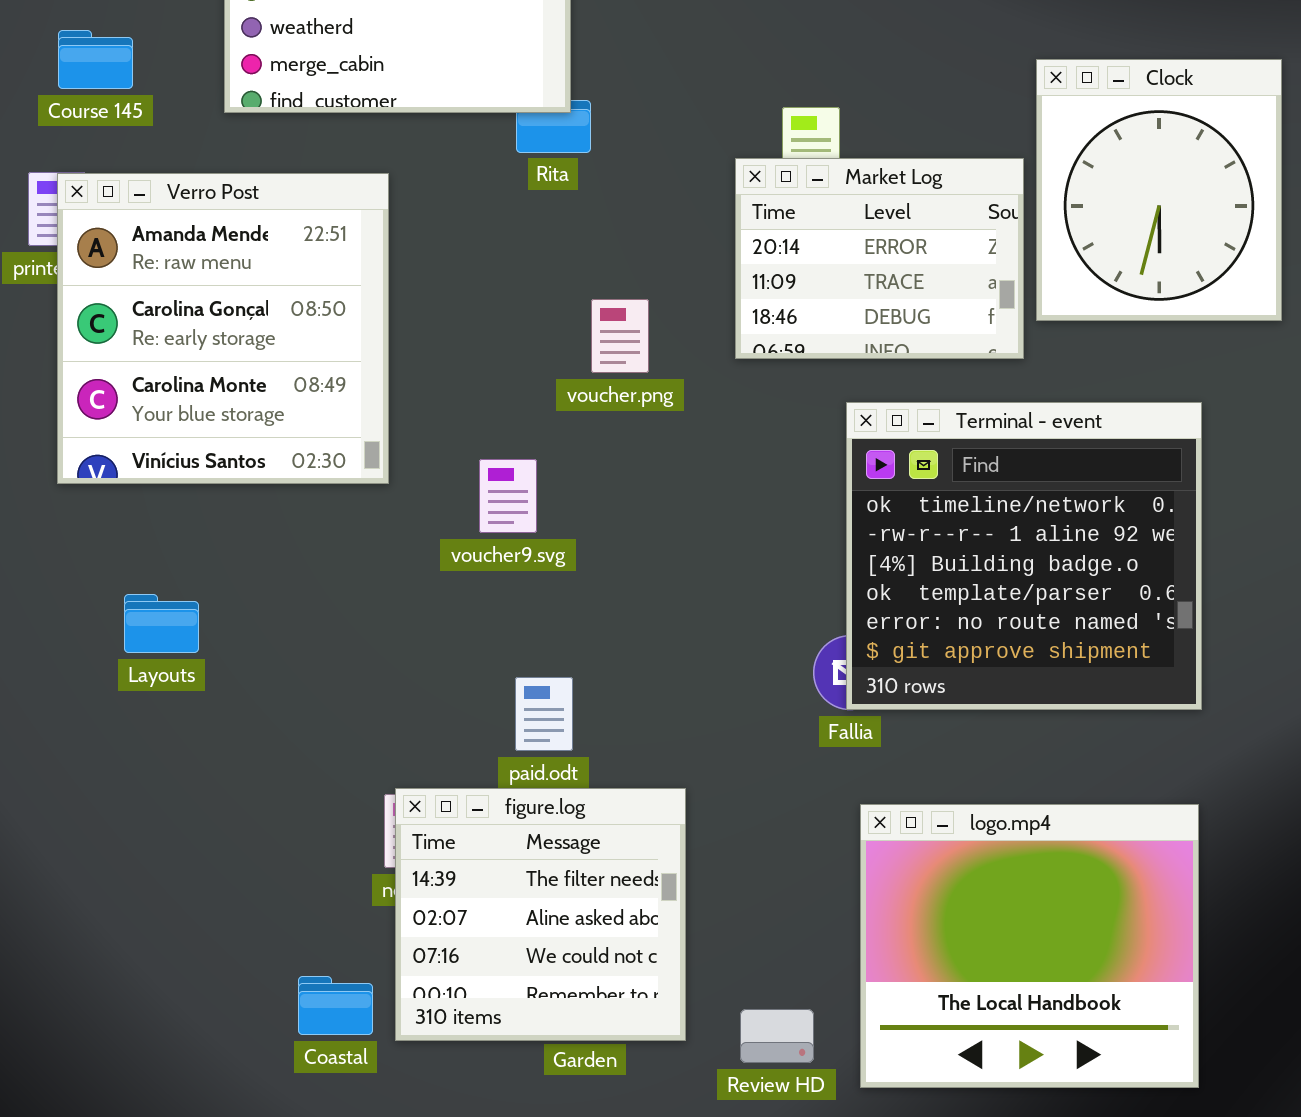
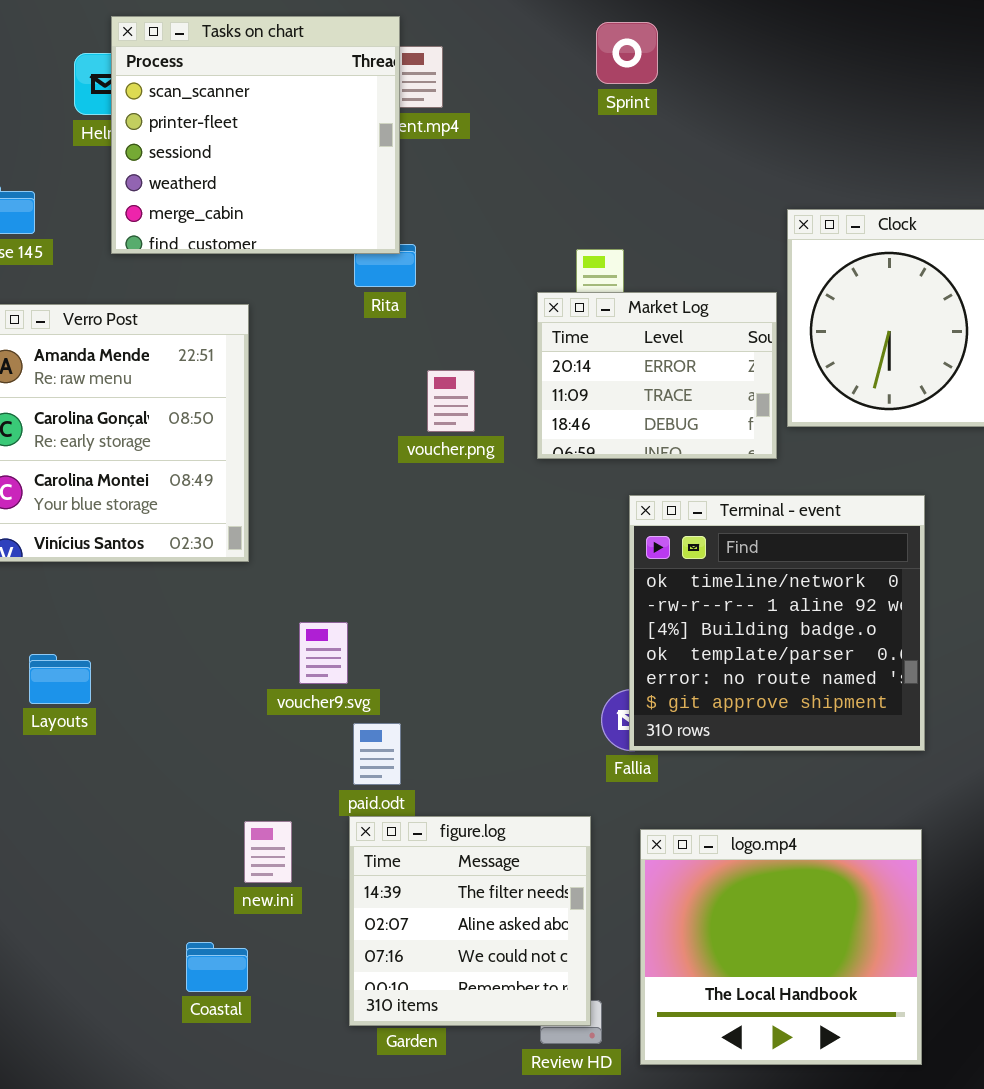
voucher.png: [591,299,649,373] -> [427,370,475,432], moved
voucher9.svg: [479,459,537,533] -> [299,622,348,684], moved
figure.log: [395,788,686,1041] -> [349,816,591,1026], moved
Coastal: [298,976,373,1035] -> [186,942,248,992], moved

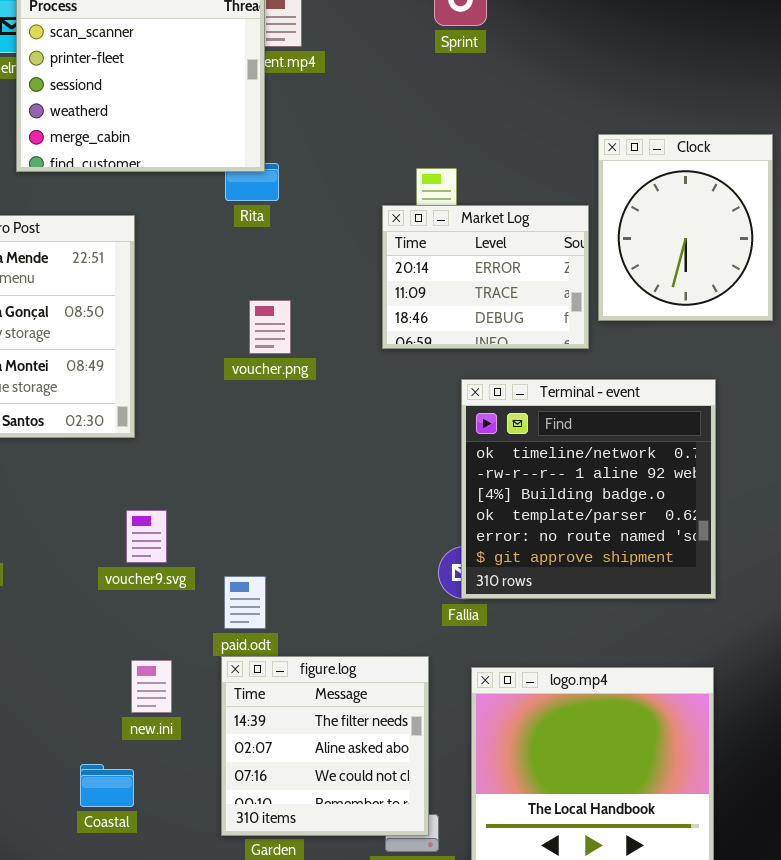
voucher.png: [427,370,475,432] -> [249,300,291,354], moved
voucher9.svg: [299,622,348,684] -> [126,510,167,563], moved

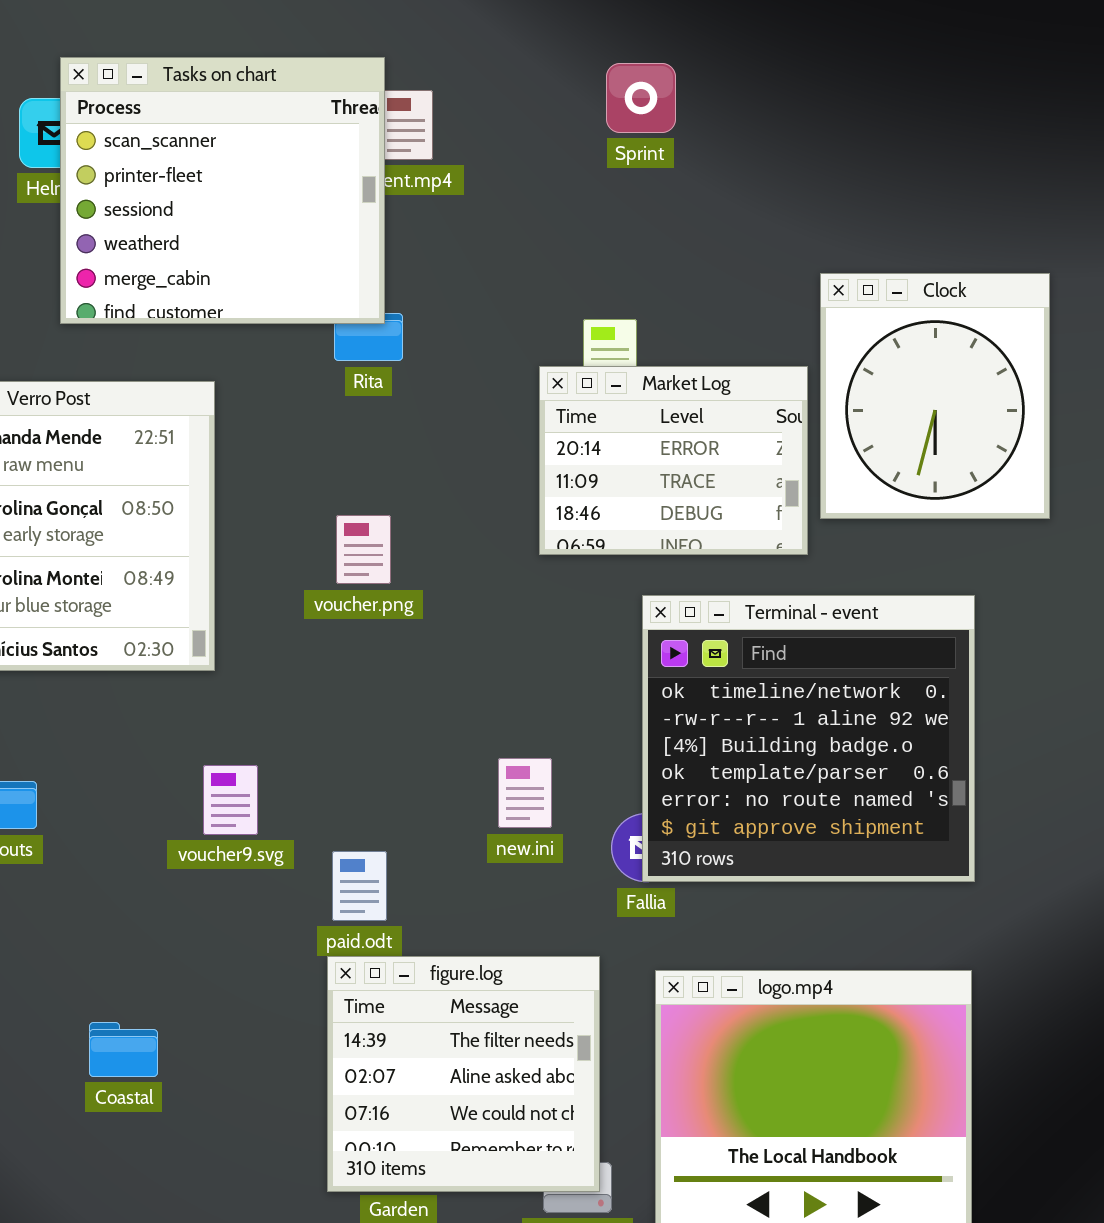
voucher.png: [249,300,291,354] -> [336,515,391,584], moved
new.ini: [131,660,172,713] -> [498,758,552,828], moved
Coastal: [80,764,134,807] -> [89,1022,158,1077], moved

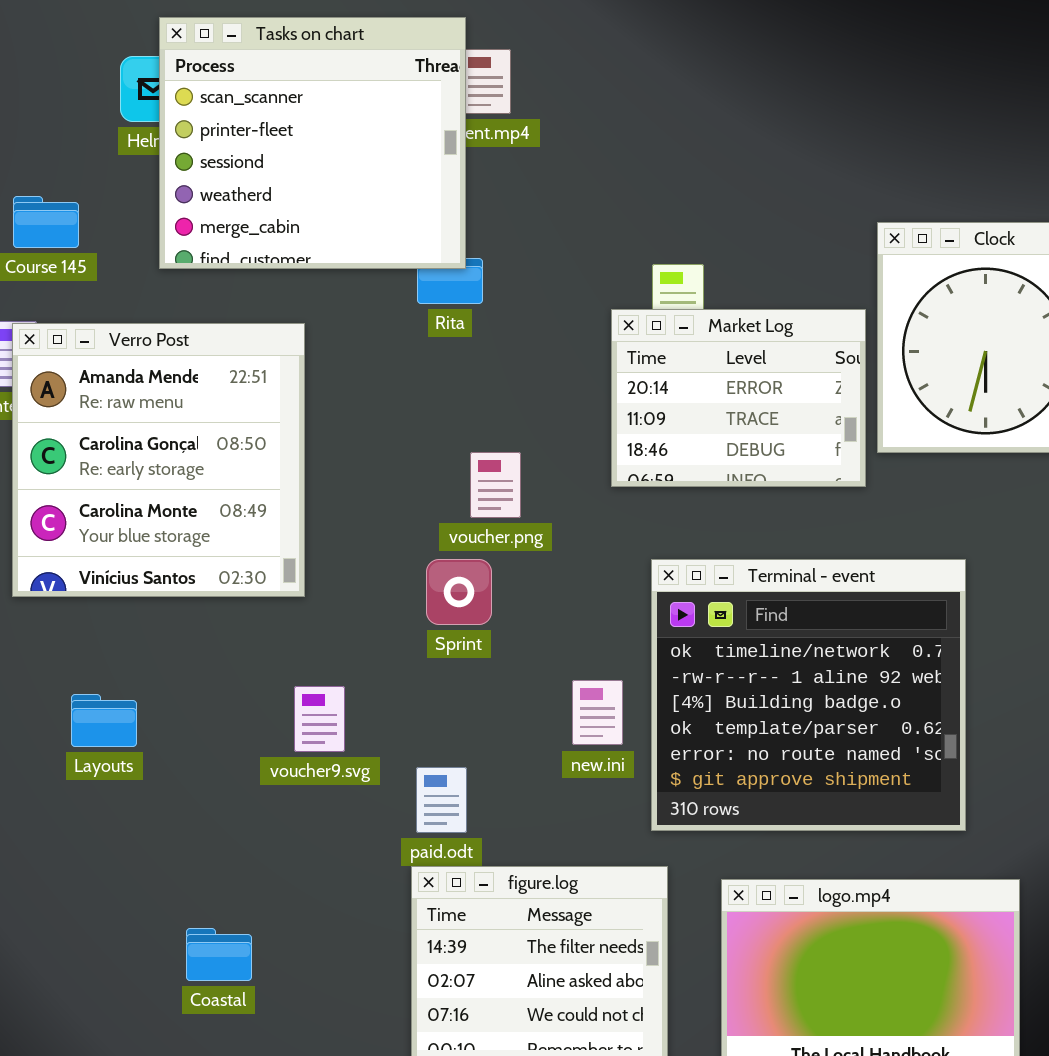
Sprint: [606,63,676,133] -> [426,559,492,625], moved
voucher.png: [336,515,391,584] -> [470,452,521,518], moved
Terminal - event: [642,595,975,882] -> [651,559,966,831], moved

